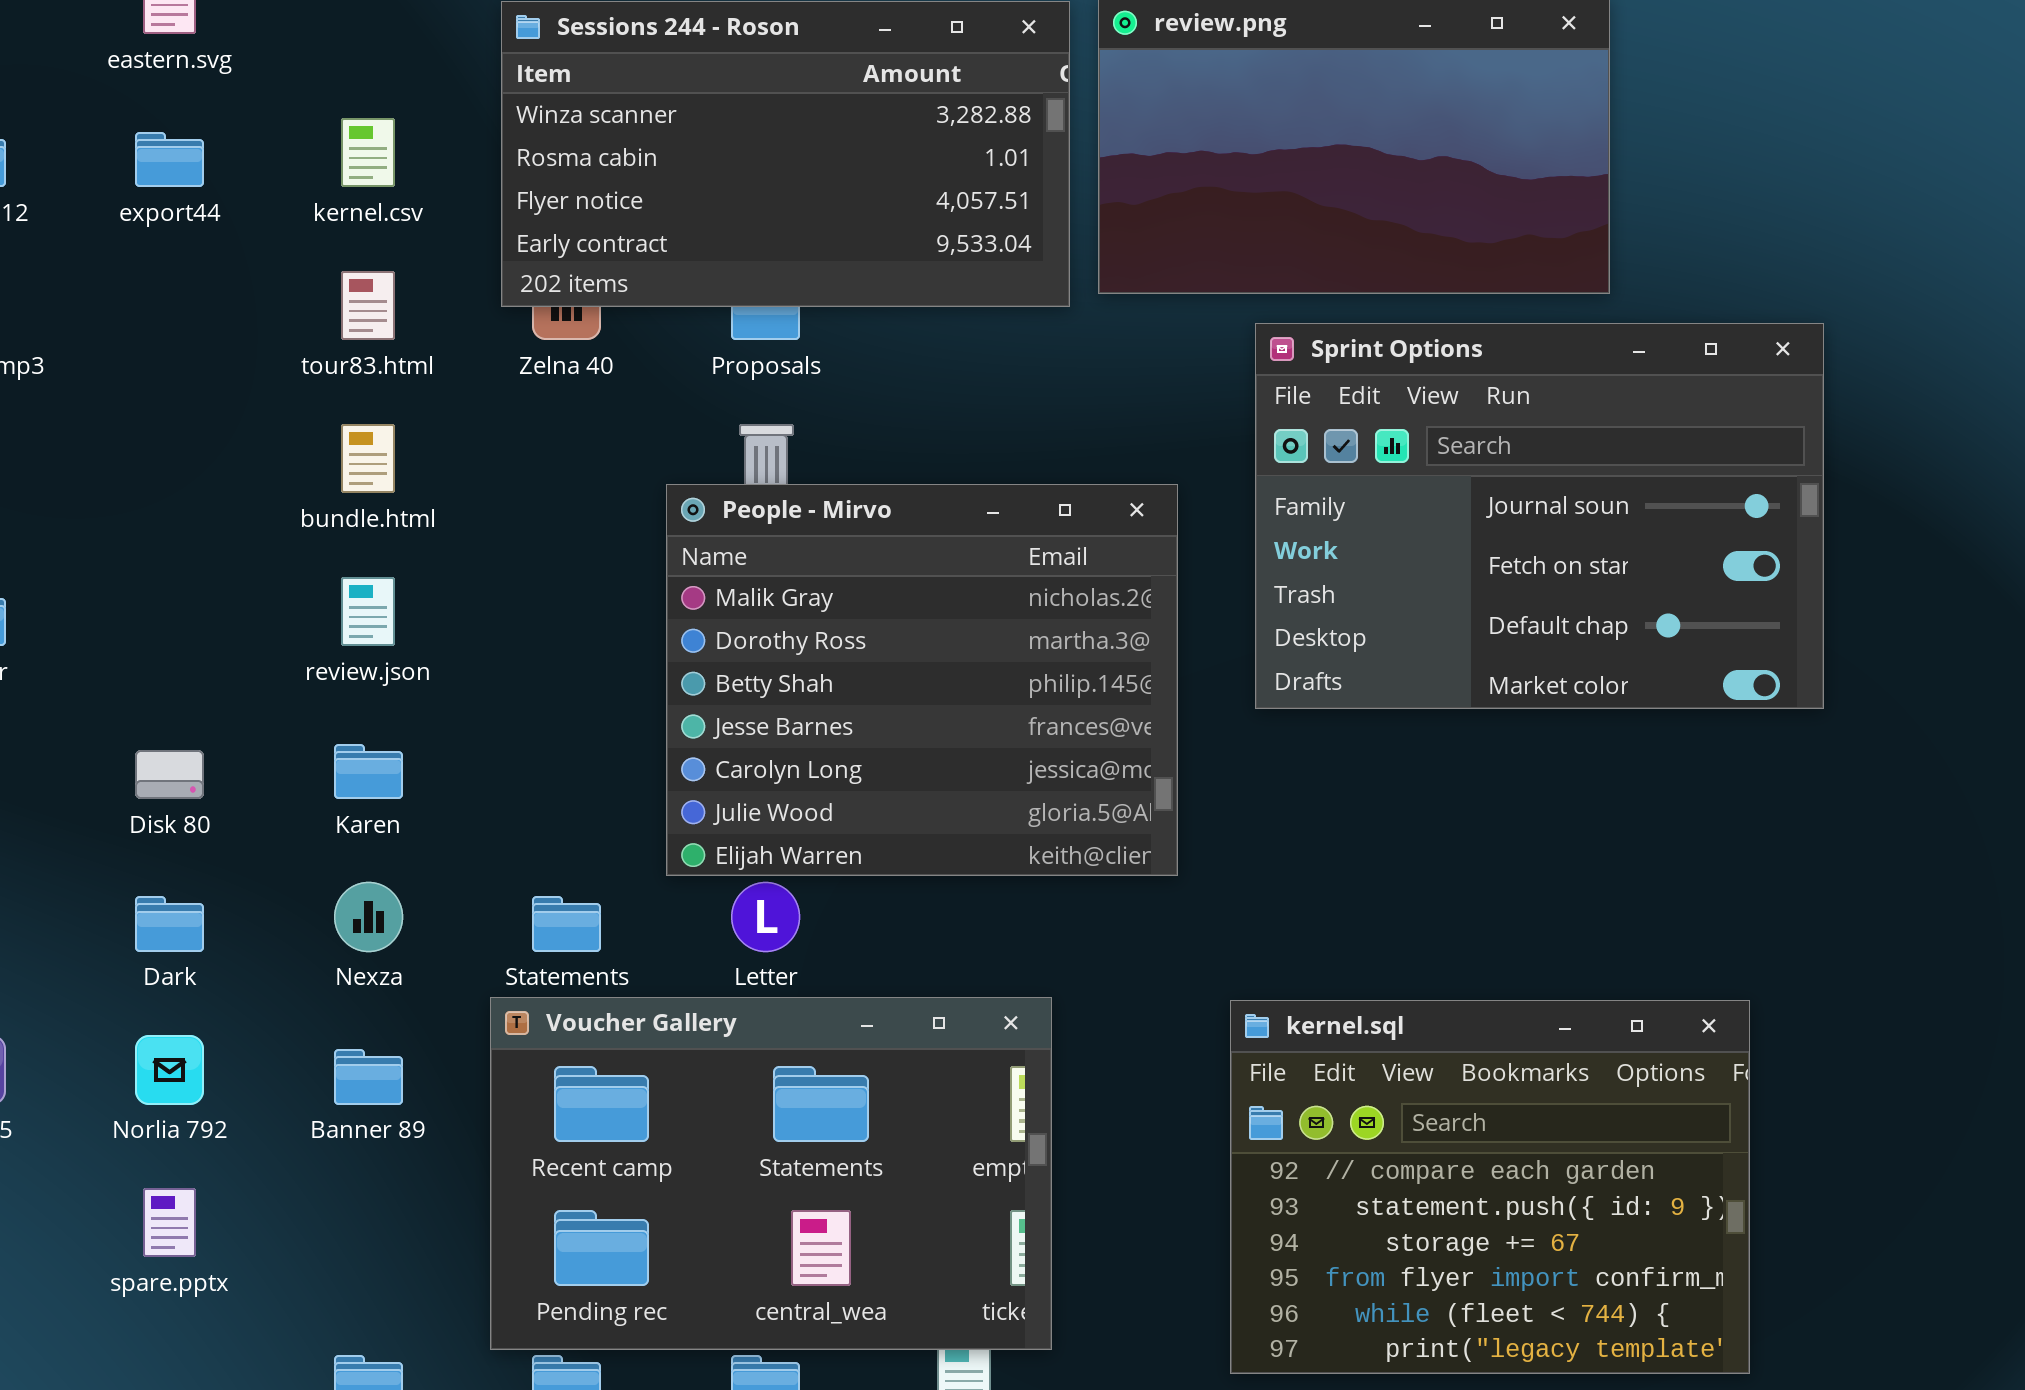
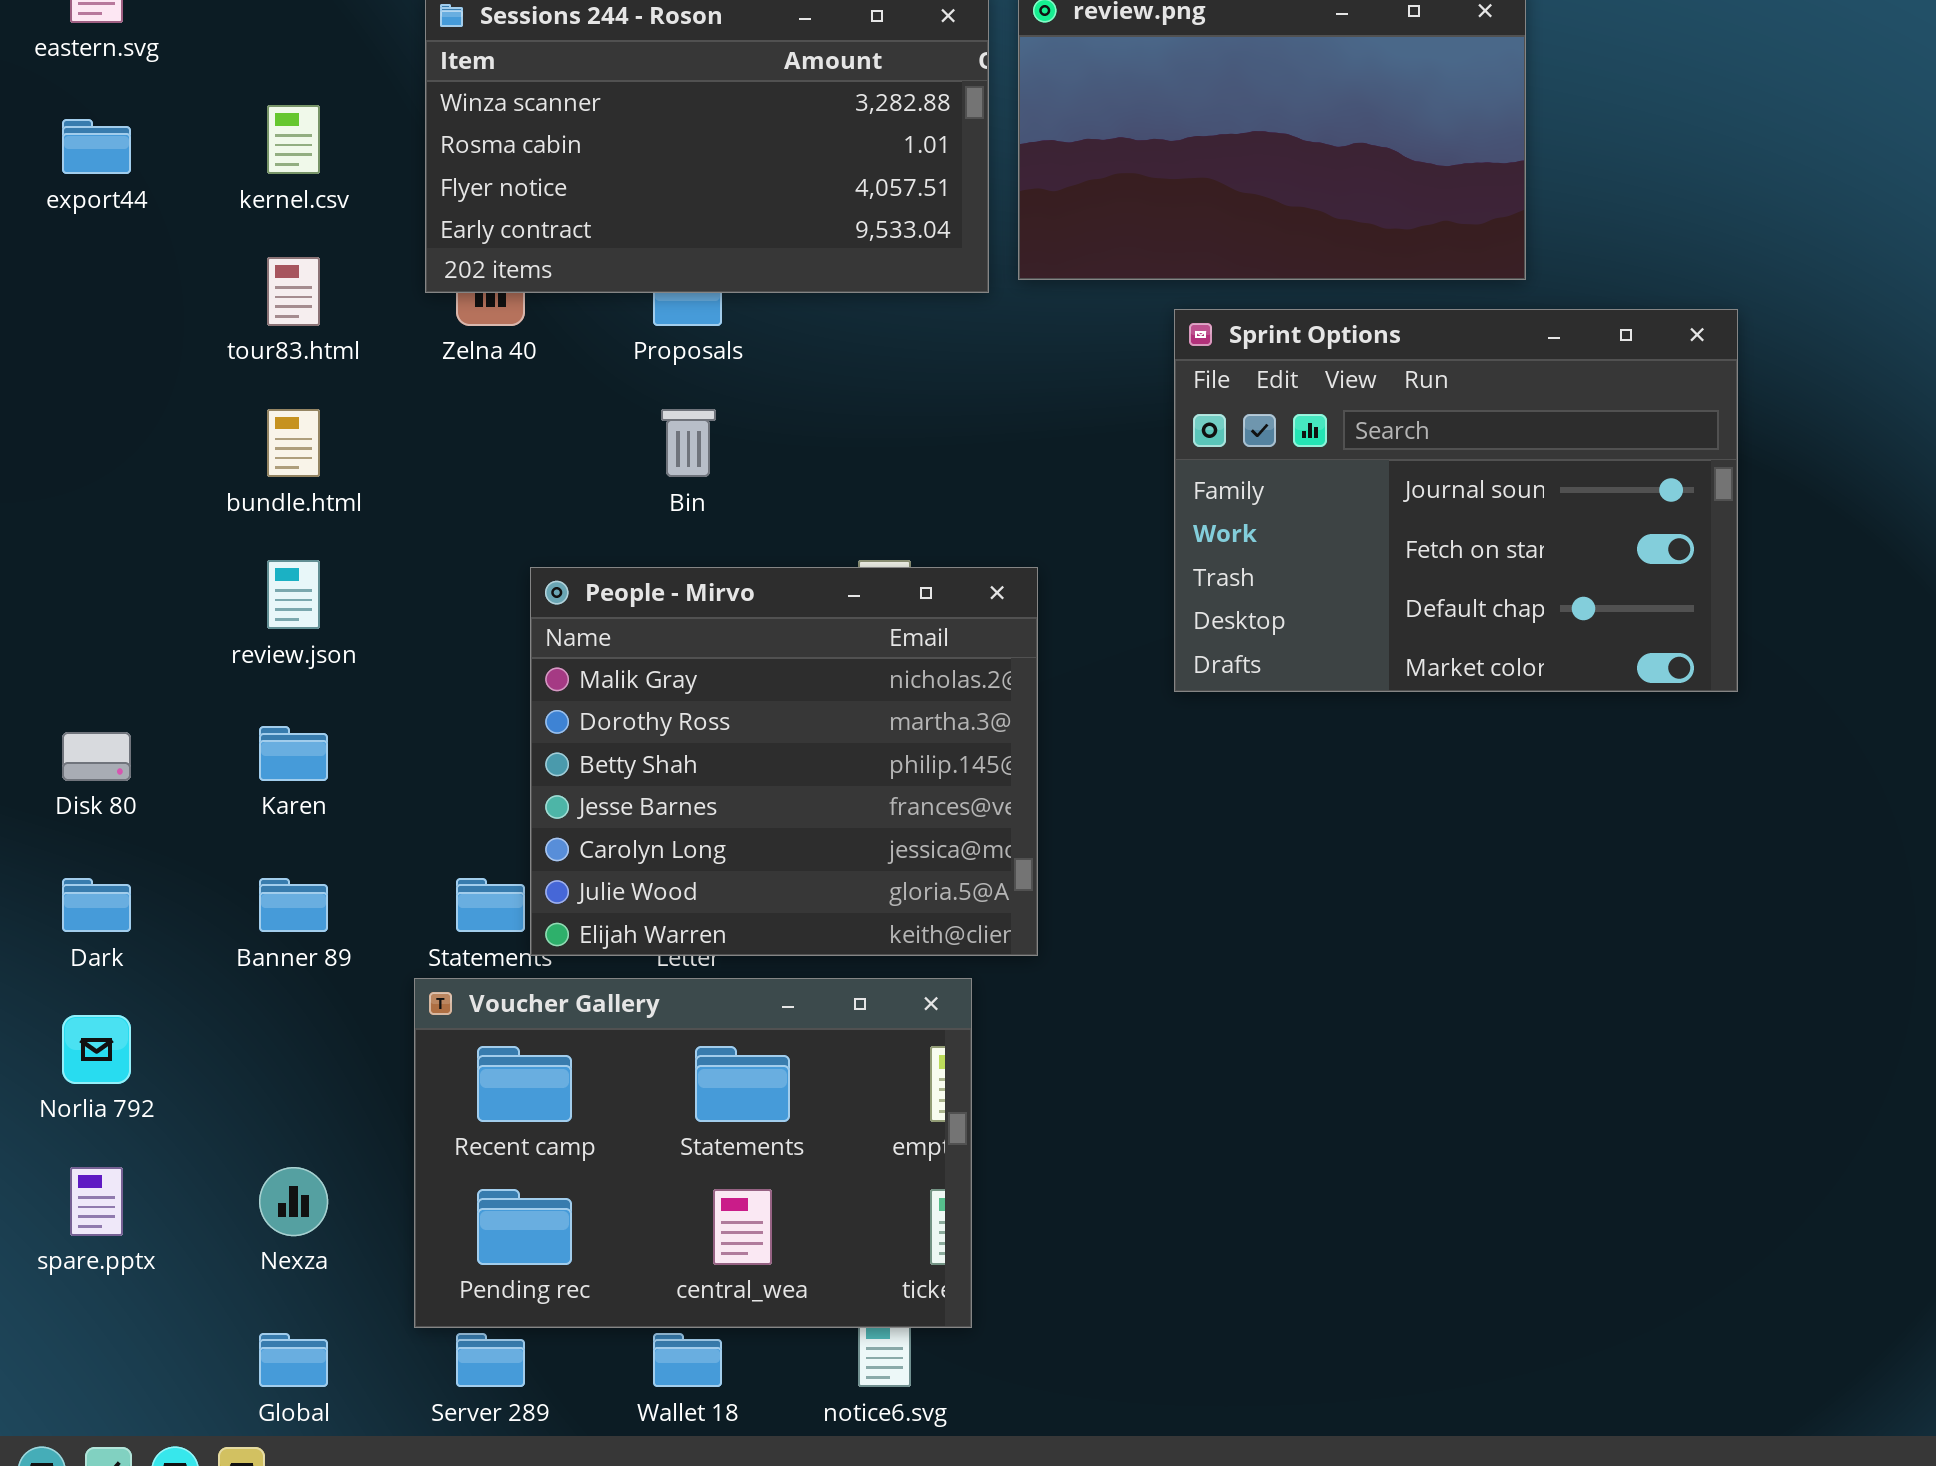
People - Mirvo: [666,484,1178,876] -> [530,567,1038,956], moved
Nexza: [334,882,403,952] -> [259,1167,328,1236], moved
kernel.sql: [1230,1000,1750,1374] -> none, closed
Banner 89: [334,1049,403,1105] -> [259,878,328,932], moved

